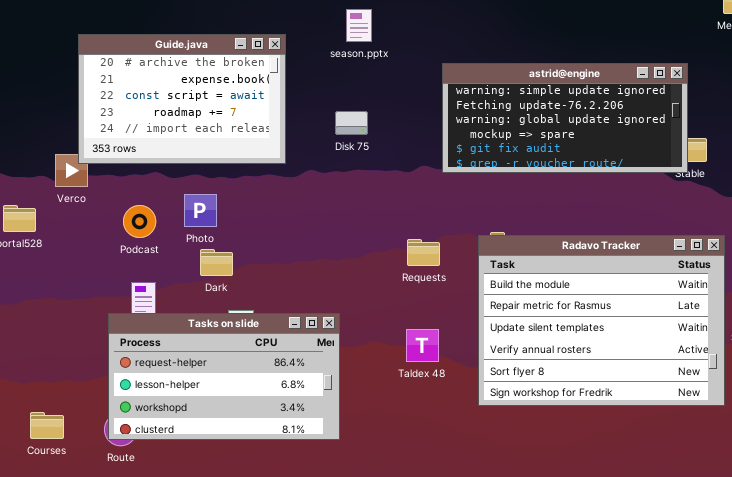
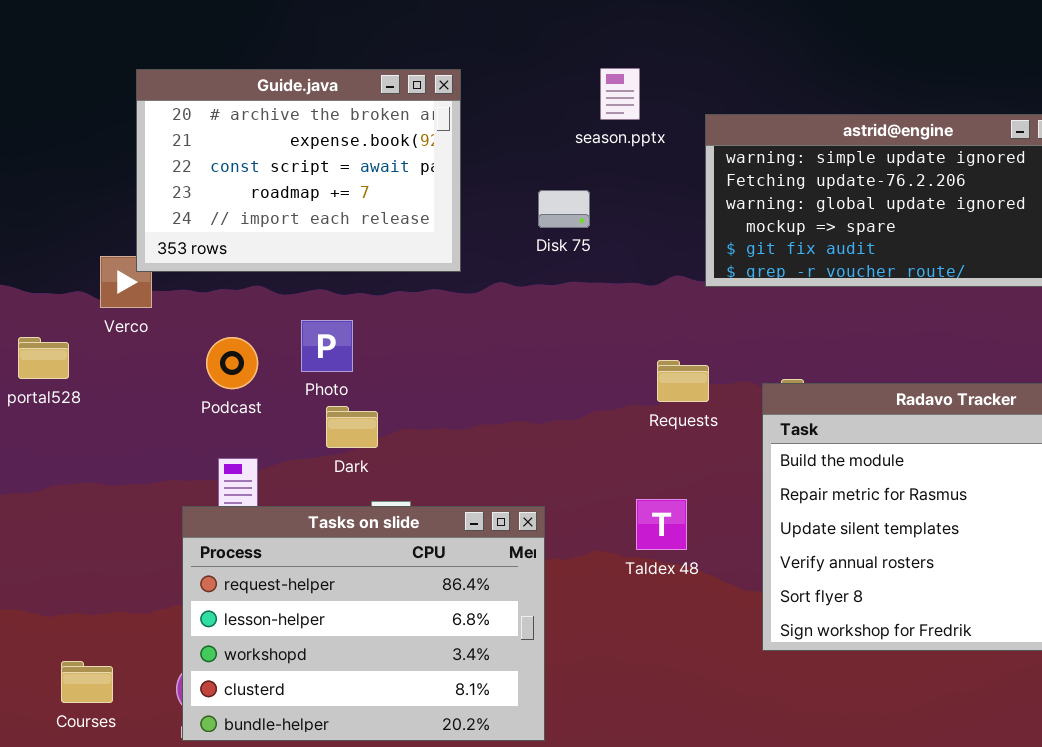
season.pptx: [346,9,372,42] -> [600,68,640,120], moved
Requests: [407,239,440,266] -> [657,360,709,402], moved
Tasks on slide: [108,313,340,440] -> [182,506,545,741], resized
Taldex 48: [406,329,439,362] -> [636,499,687,550], moved

